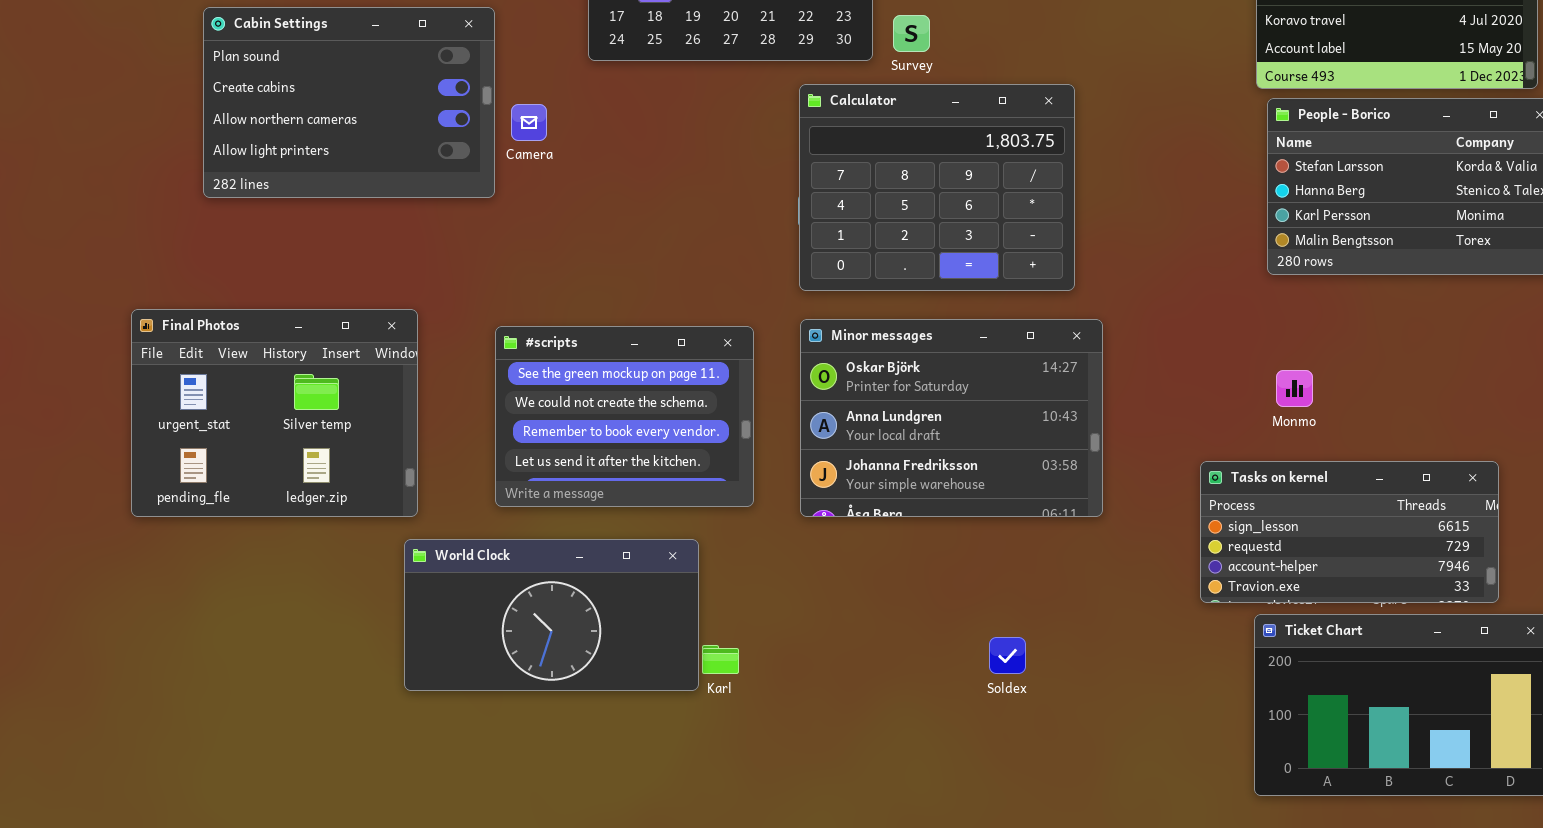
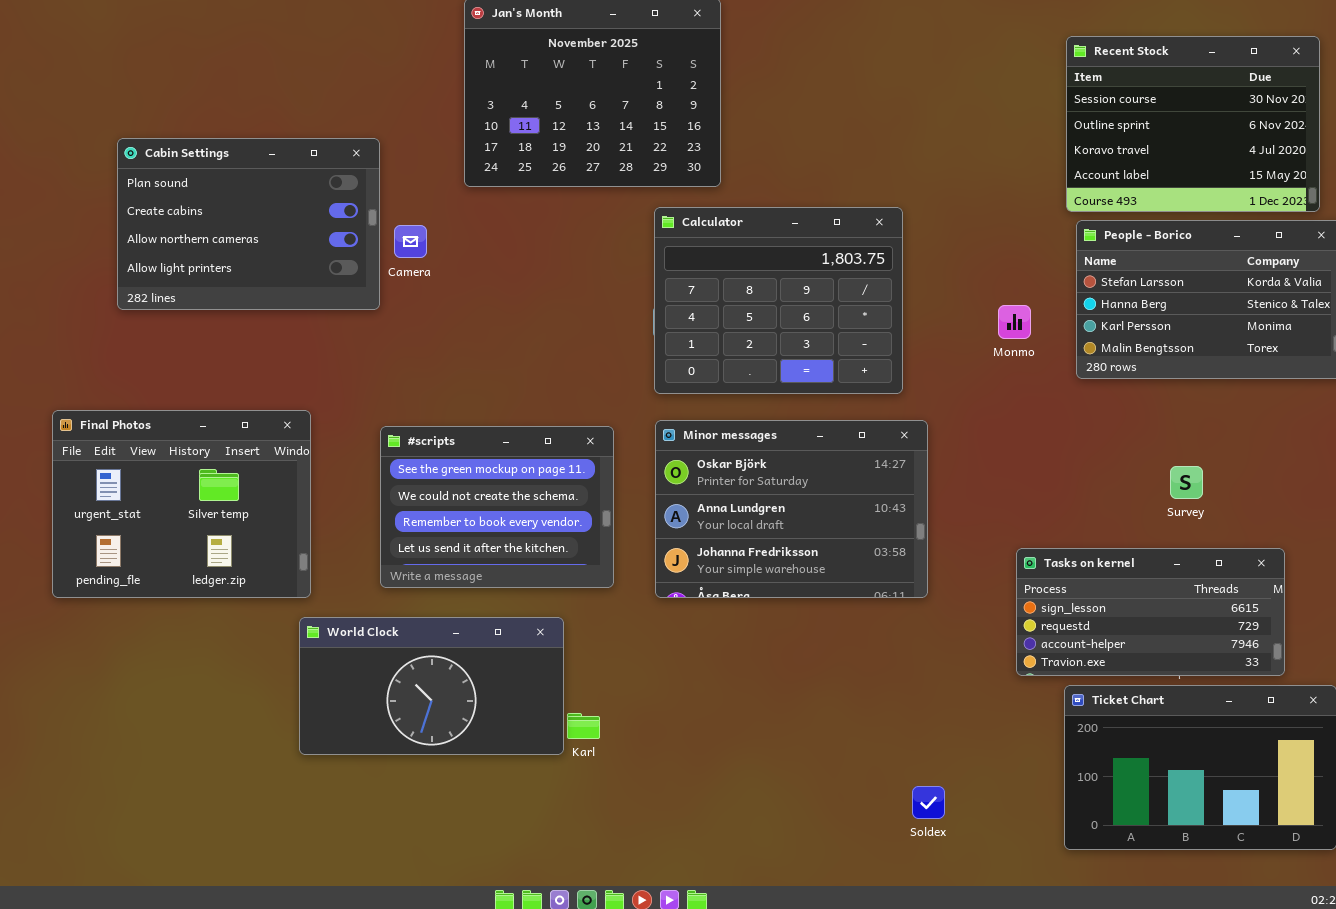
Survey: [893,15,930,52] -> [1170,466,1203,499], moved
Monmo: [1276,370,1313,407] -> [998,305,1031,339], moved
Soldex: [989,637,1026,674] -> [912,786,945,819], moved

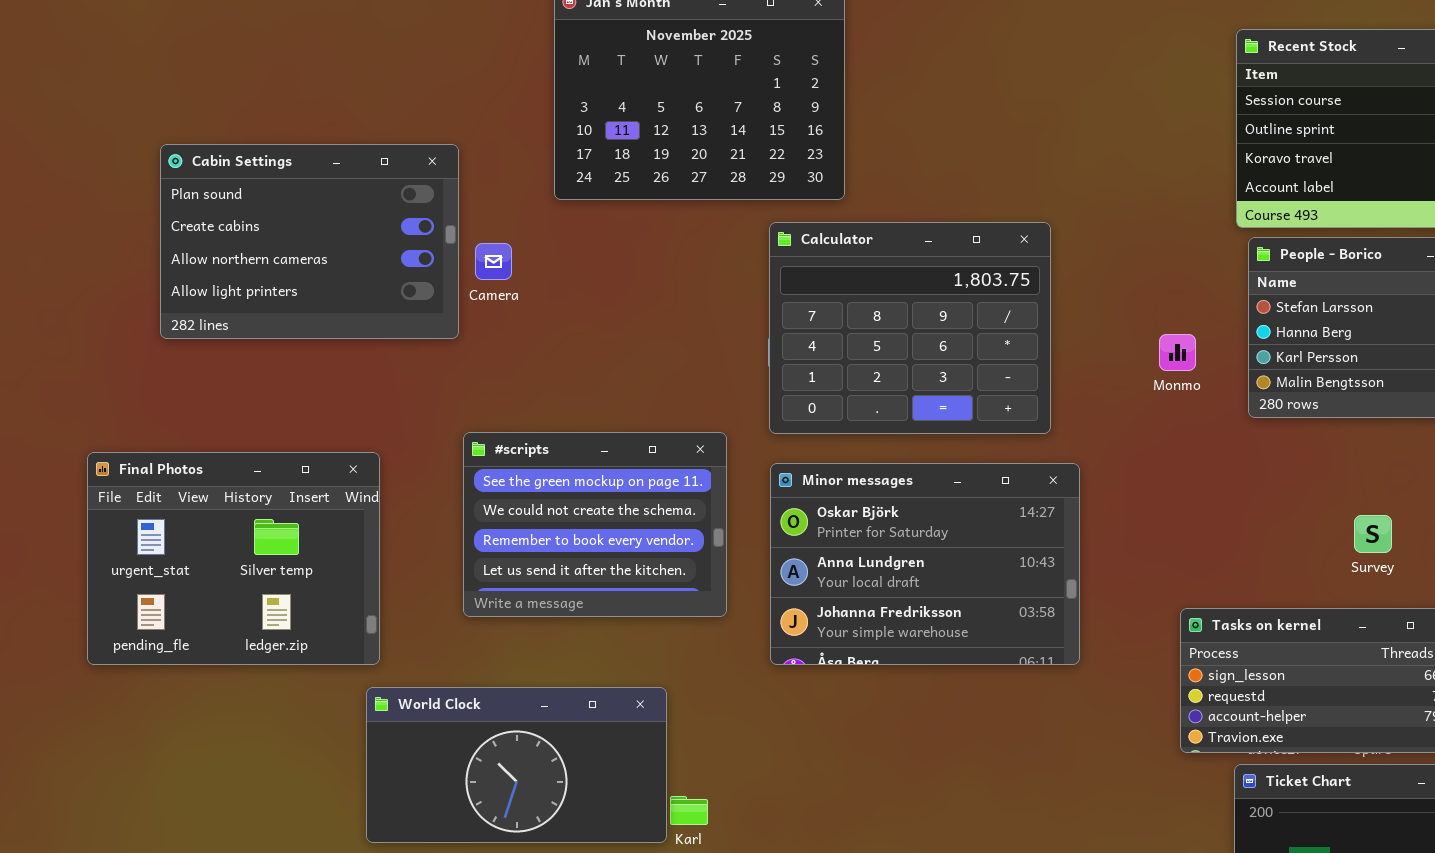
#scripts: [380,426,614,588] -> [463,432,727,617], moved

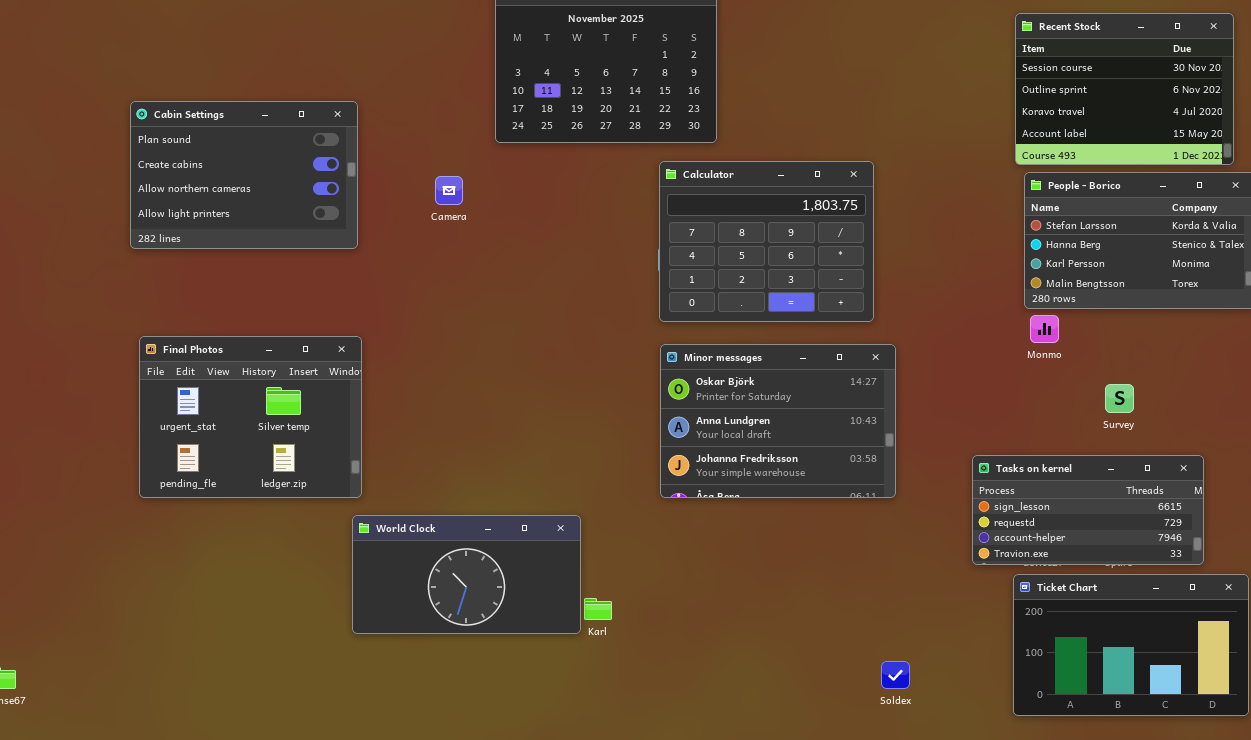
Cabin Settings: [160,144,459,339] -> [130,101,358,249], moved
Monmo: [1159,334,1196,371] -> [1030,315,1059,343], moved
#scripts: [463,432,727,617] -> none, closed

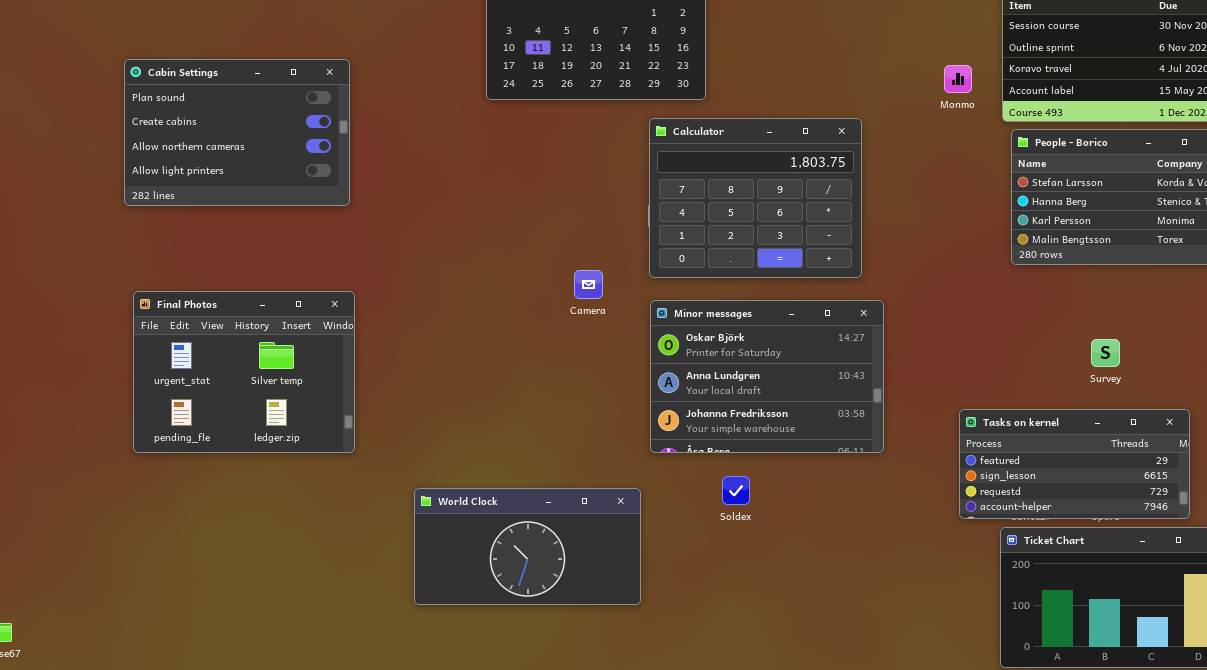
Camera: [435,176,463,205] -> [574,270,603,299], moved
Monmo: [1030,315,1059,343] -> [944,65,972,93], moved
Tasks on kernel: [972,455,1204,565] -> [959,409,1190,519], scrolled up 1 row
World Clock: [352,515,581,634] -> [414,488,641,605], moved
Soldex: [881,661,910,689] -> [722,476,750,505], moved

